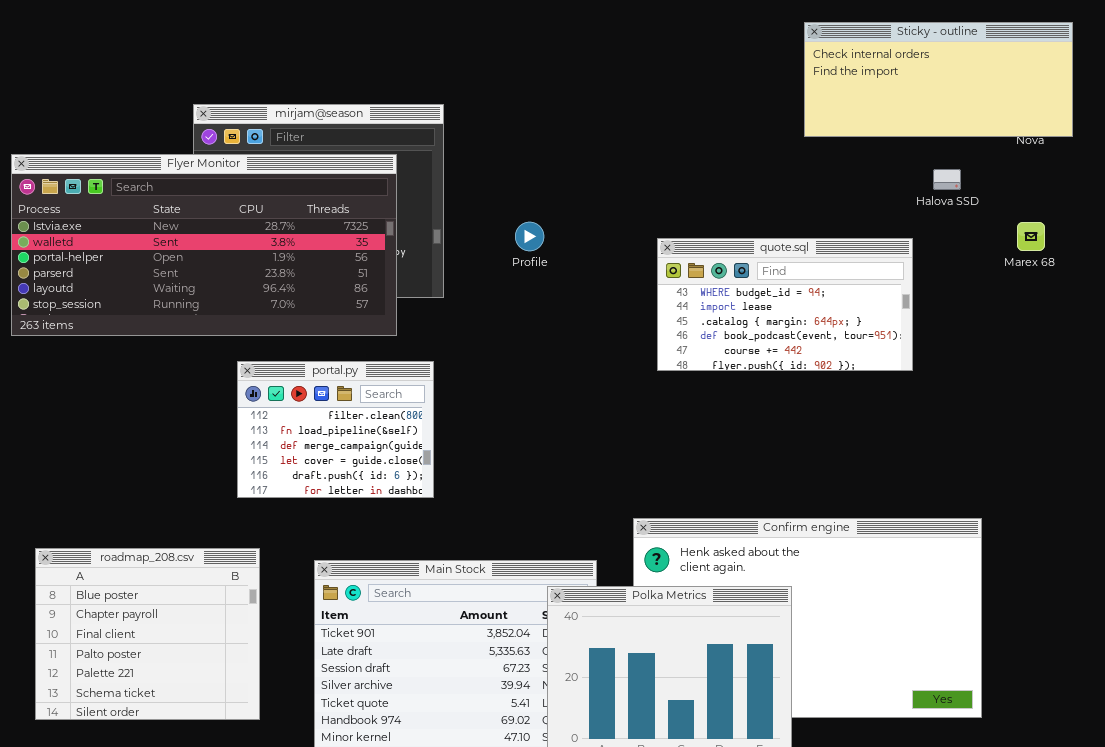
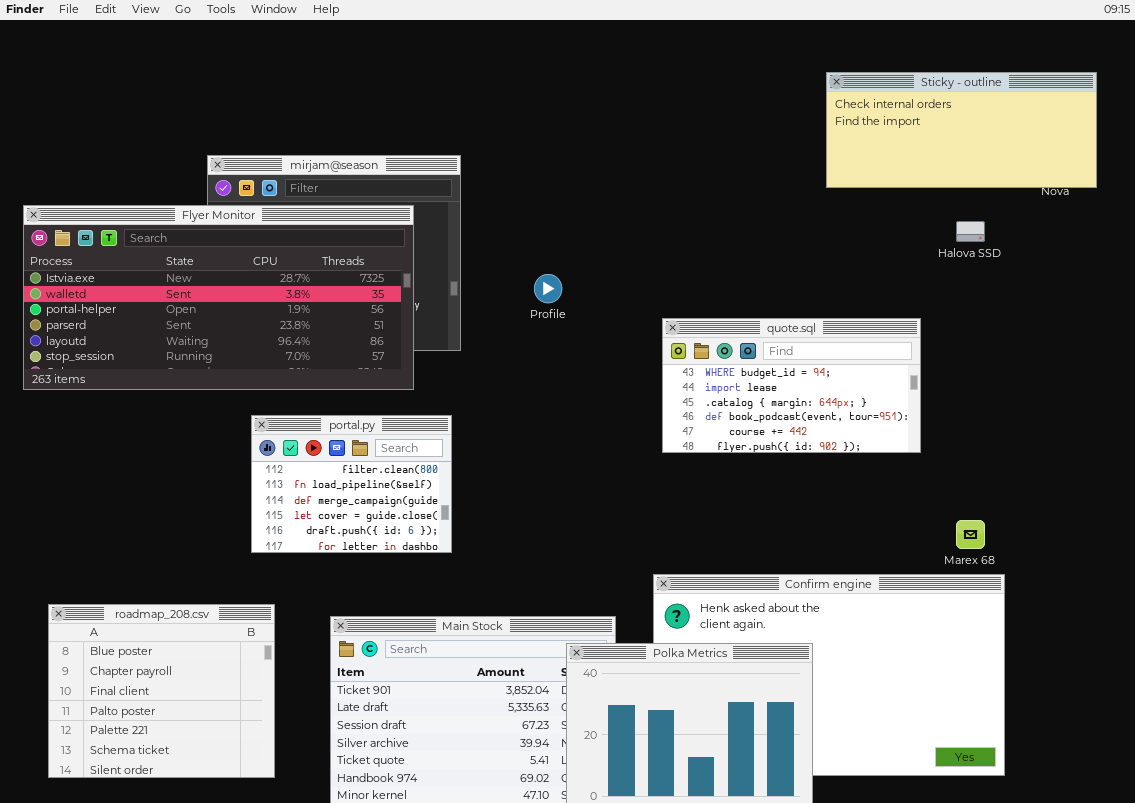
Marex 68: [1017,222,1045,251] -> [956,520,985,549], moved
quote.sql: [657,238,913,371] -> [662,318,921,453], moved

